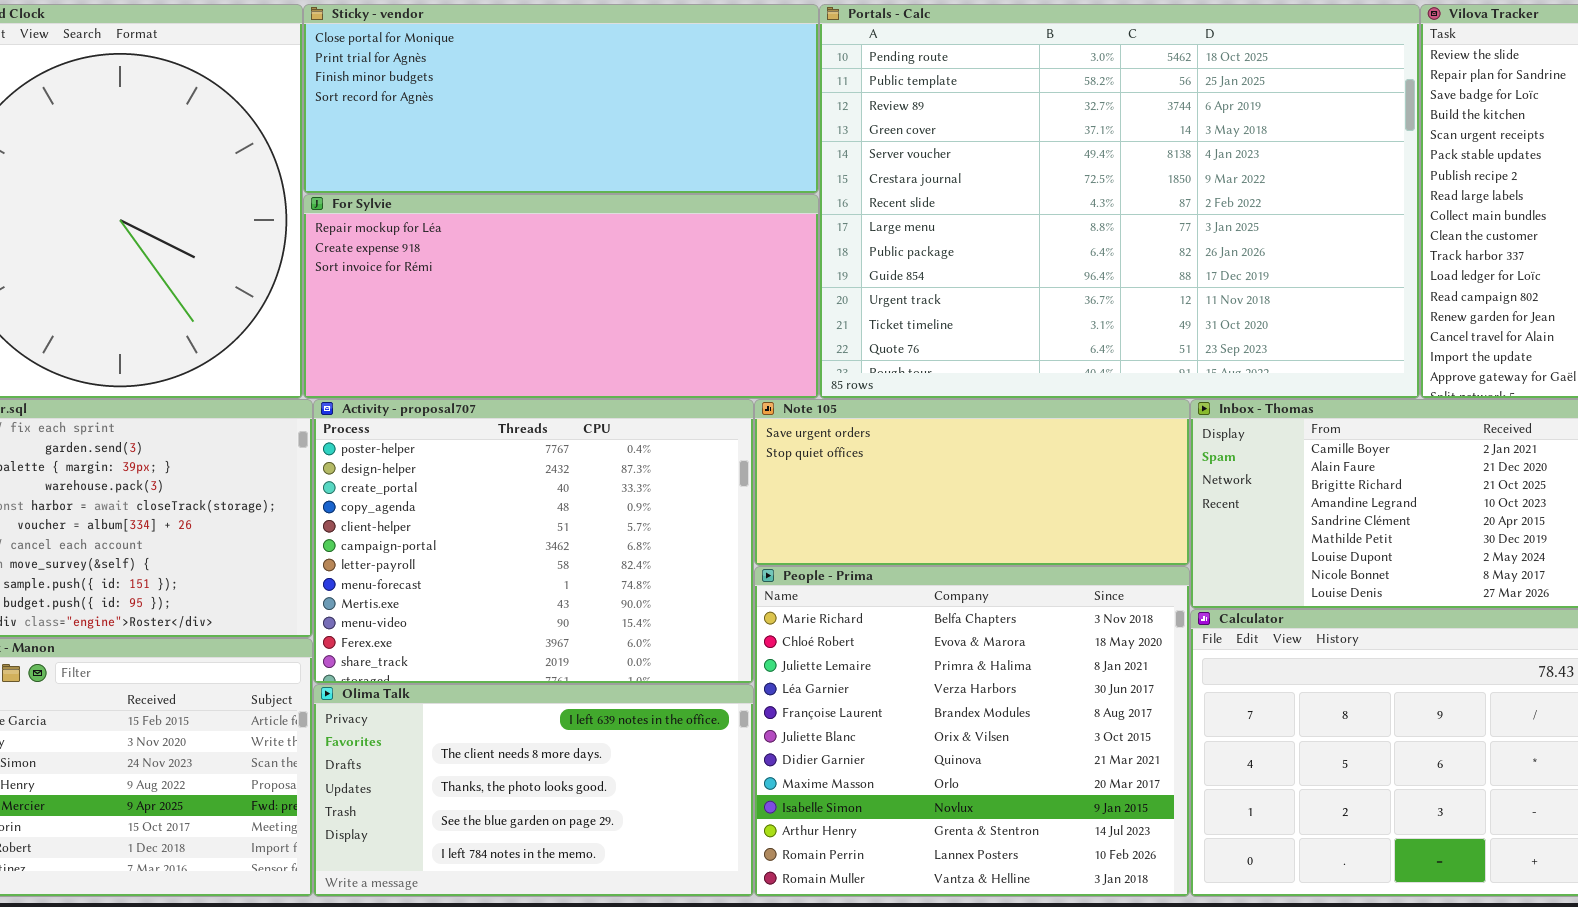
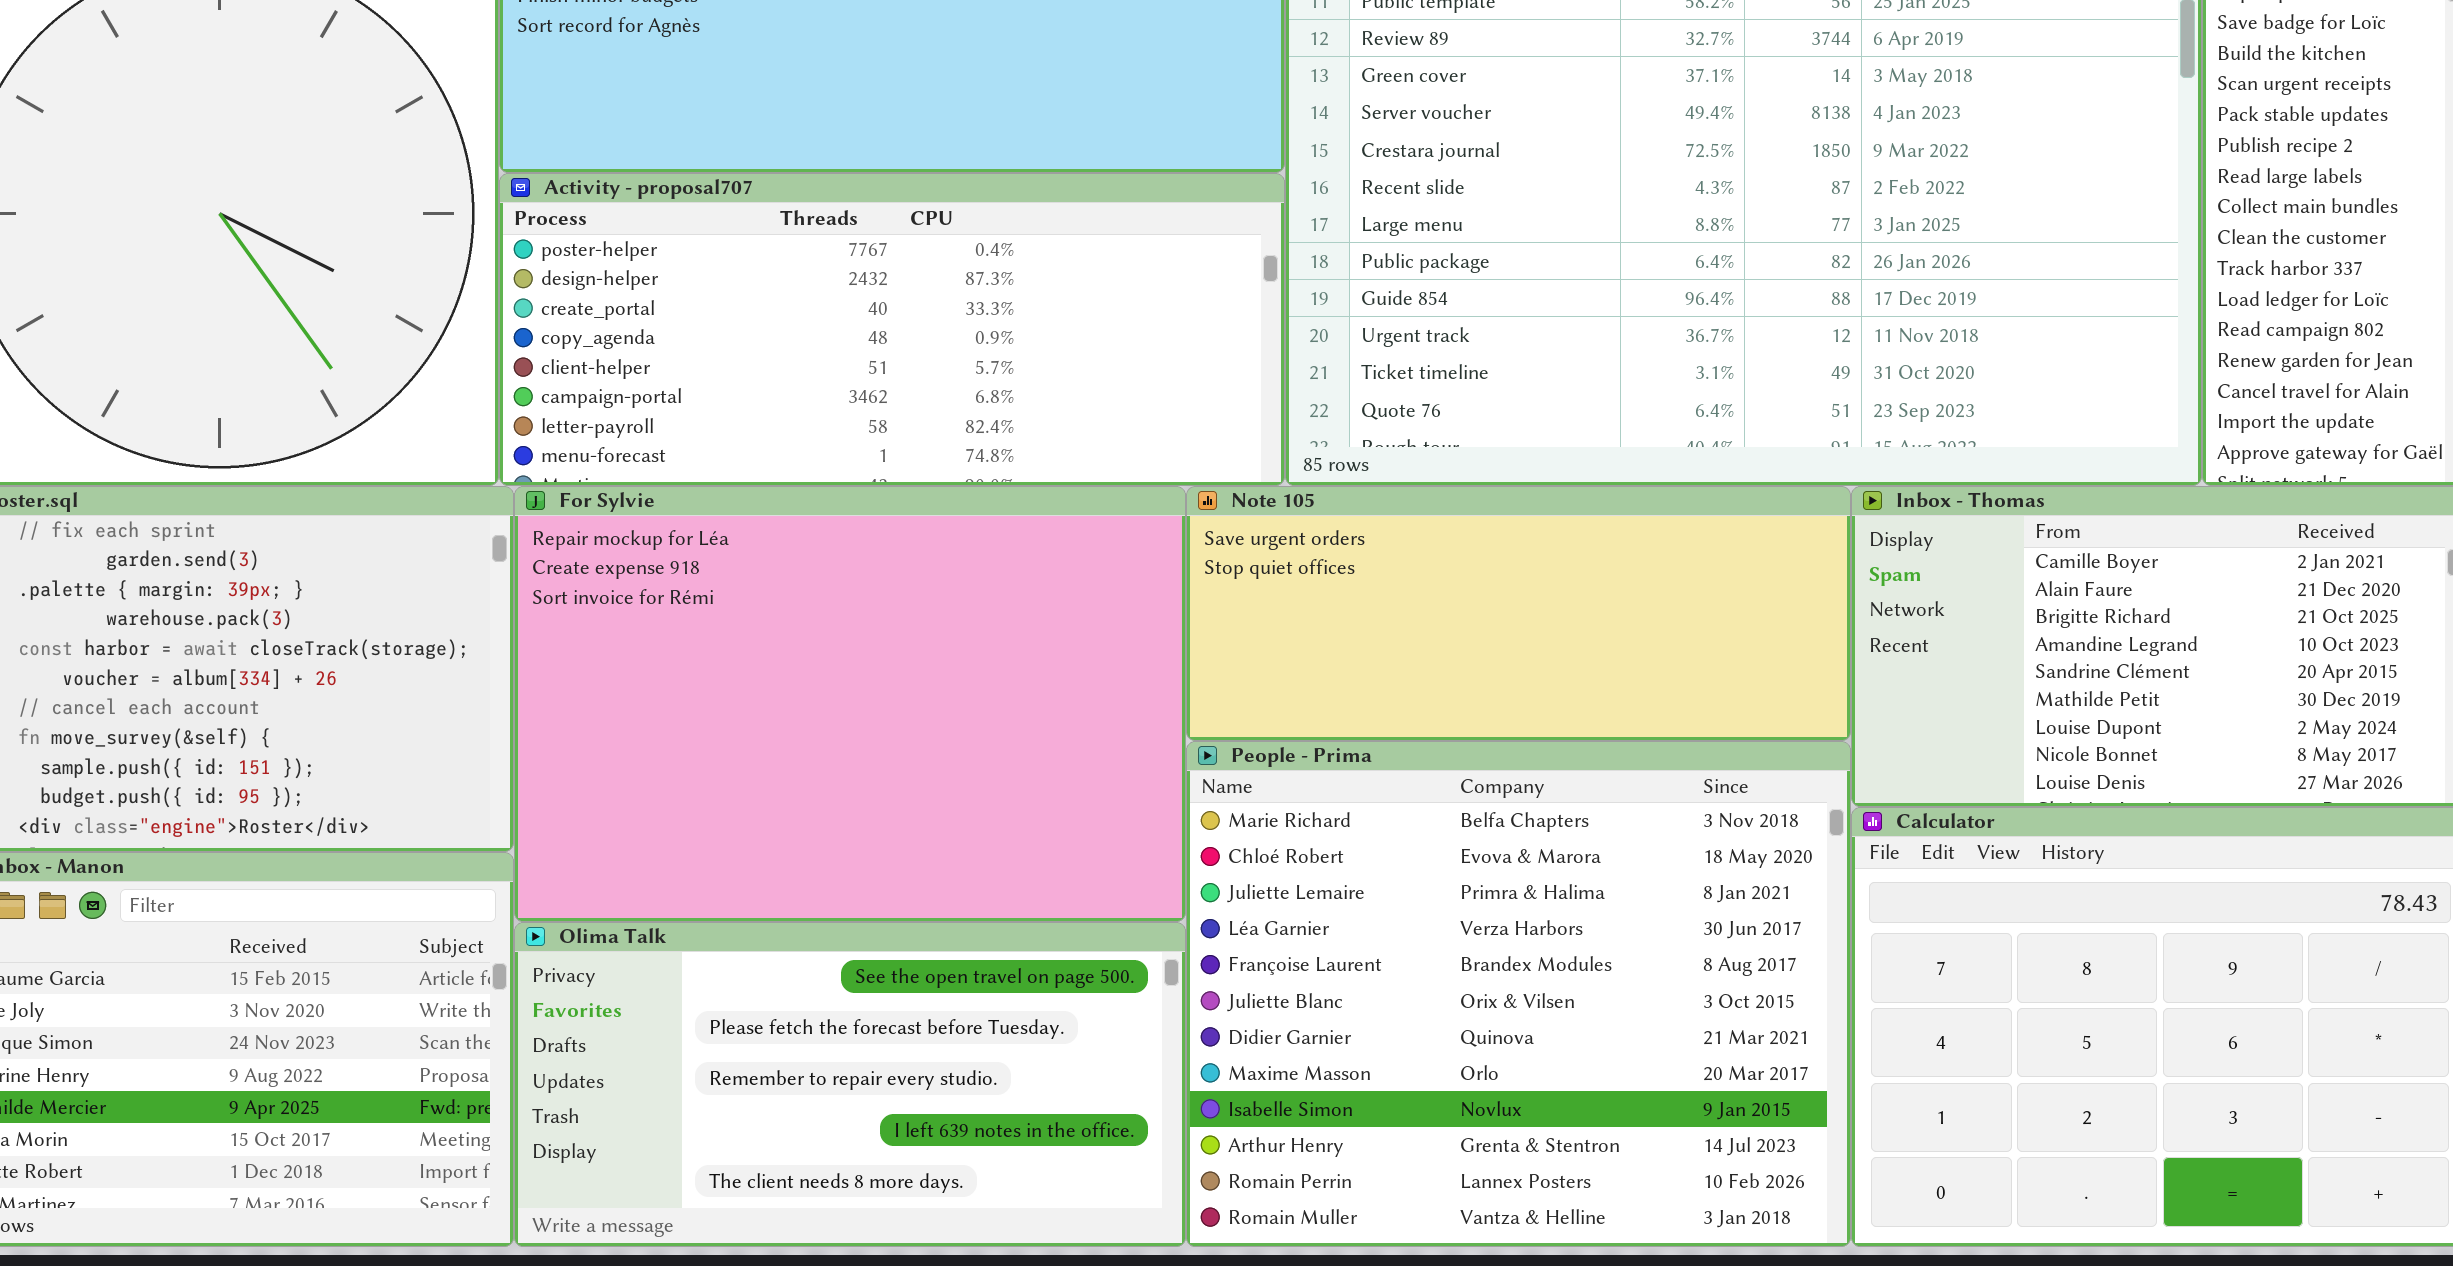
For Sylvie: [303,194,819,399] -> [514,486,1186,922], moved, resized
Activity - proposal707: [313,399,754,684] -> [499,173,1285,486], moved, resized
Olima Talk: [313,684,754,897] -> [514,922,1186,1247], scrolled up 3 rows

